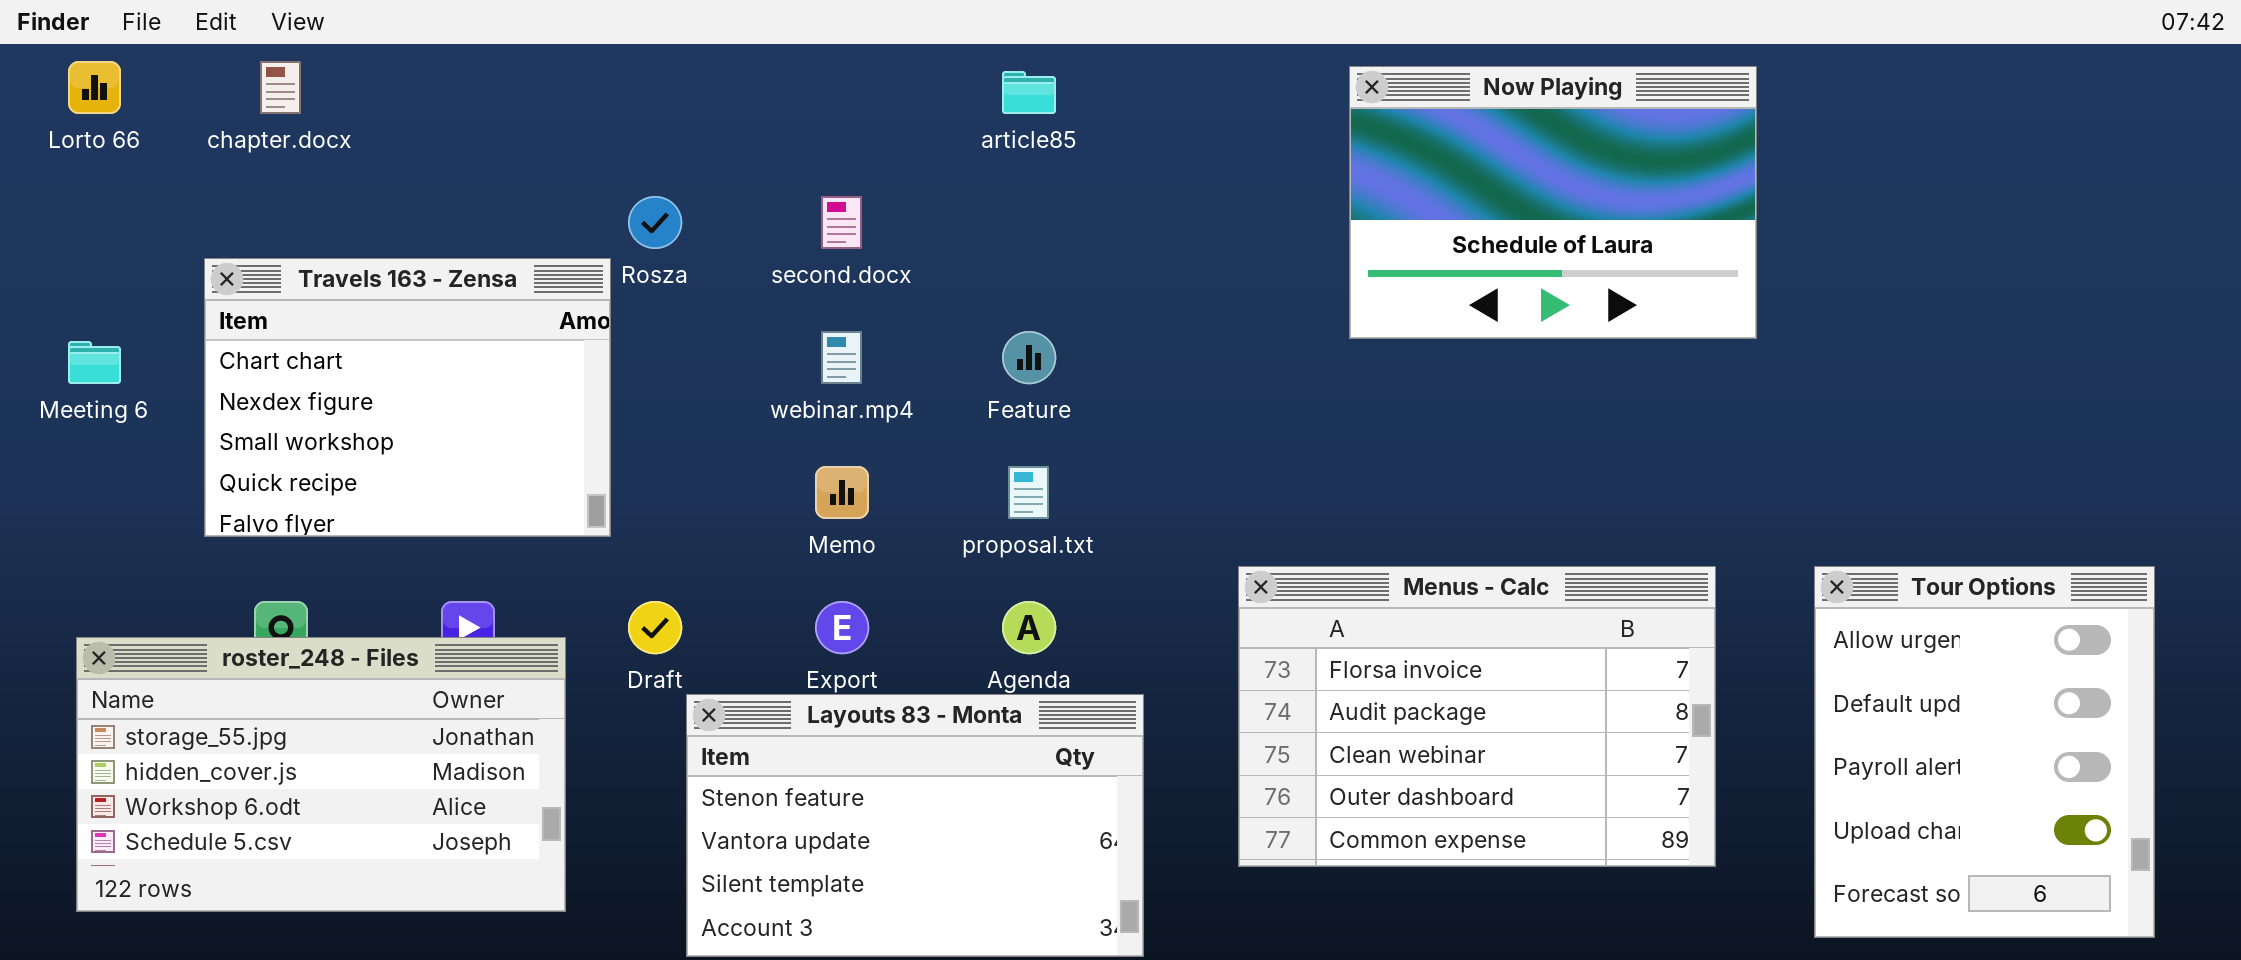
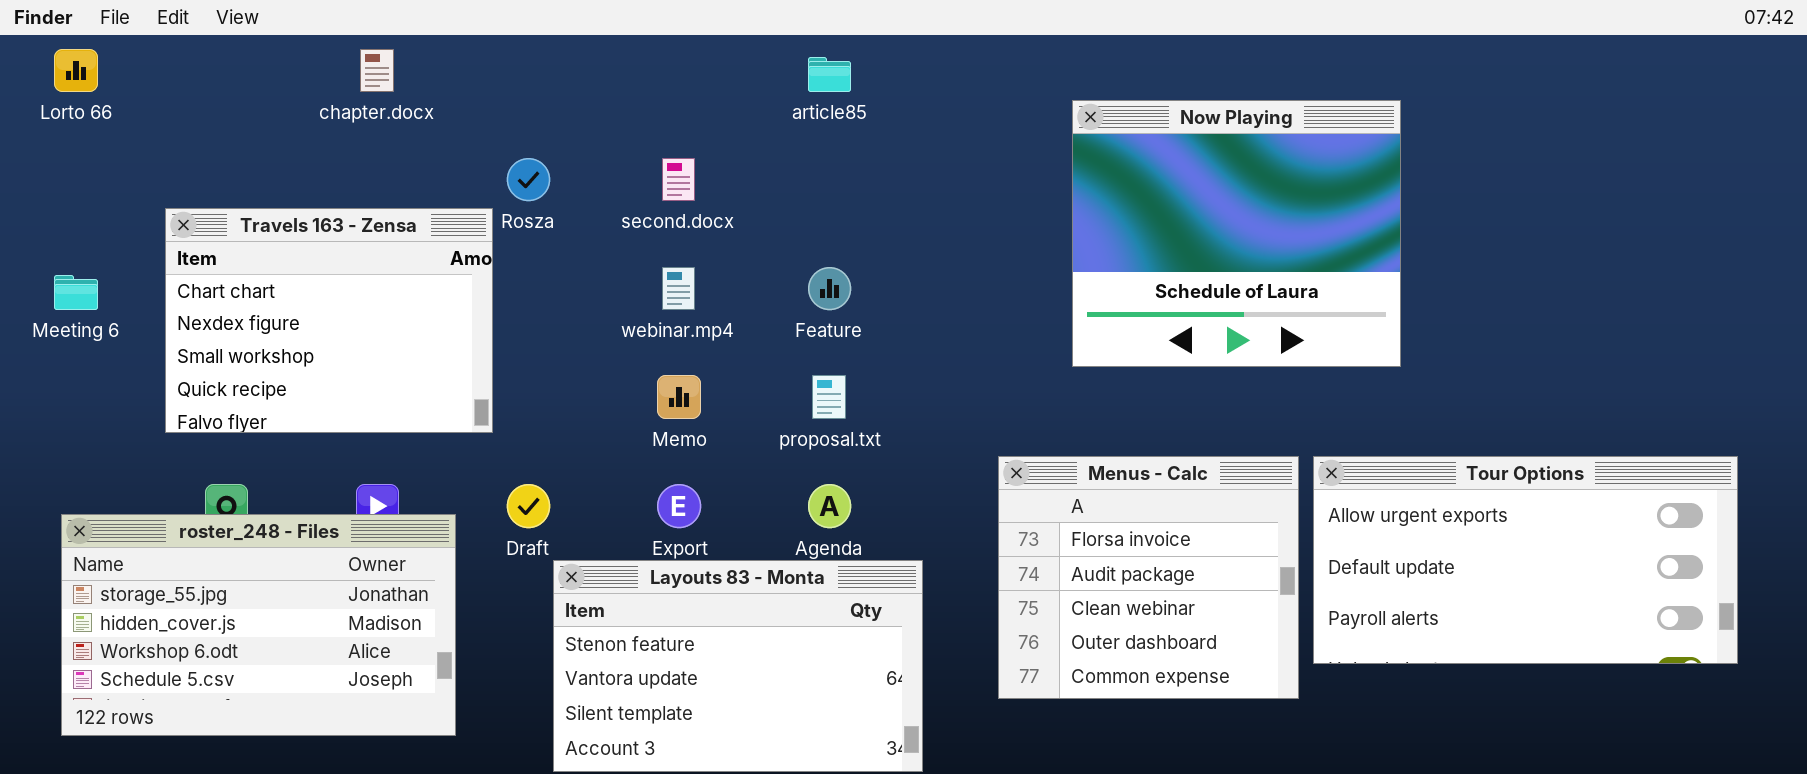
chapter.docx: [260,61,301,114] -> [360,49,394,92], moved
Now Playing: [1349,66,1757,339] -> [1072,100,1401,367], moved, resized
Menus - Calc: [1238,566,1716,867] -> [998,456,1299,699], resized
Tour Options: [1814,566,2155,938] -> [1313,456,1738,664], resized

